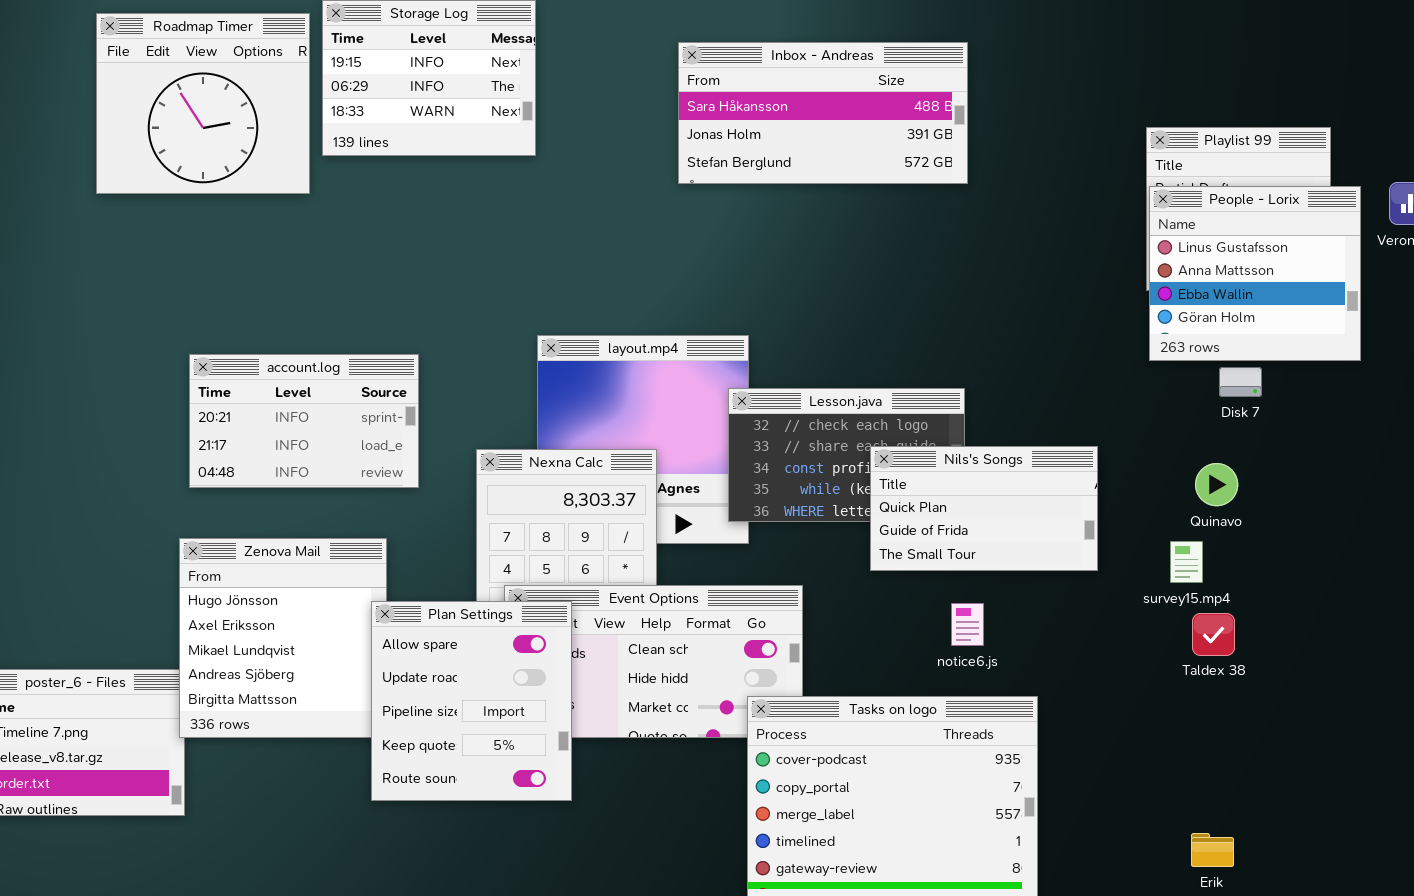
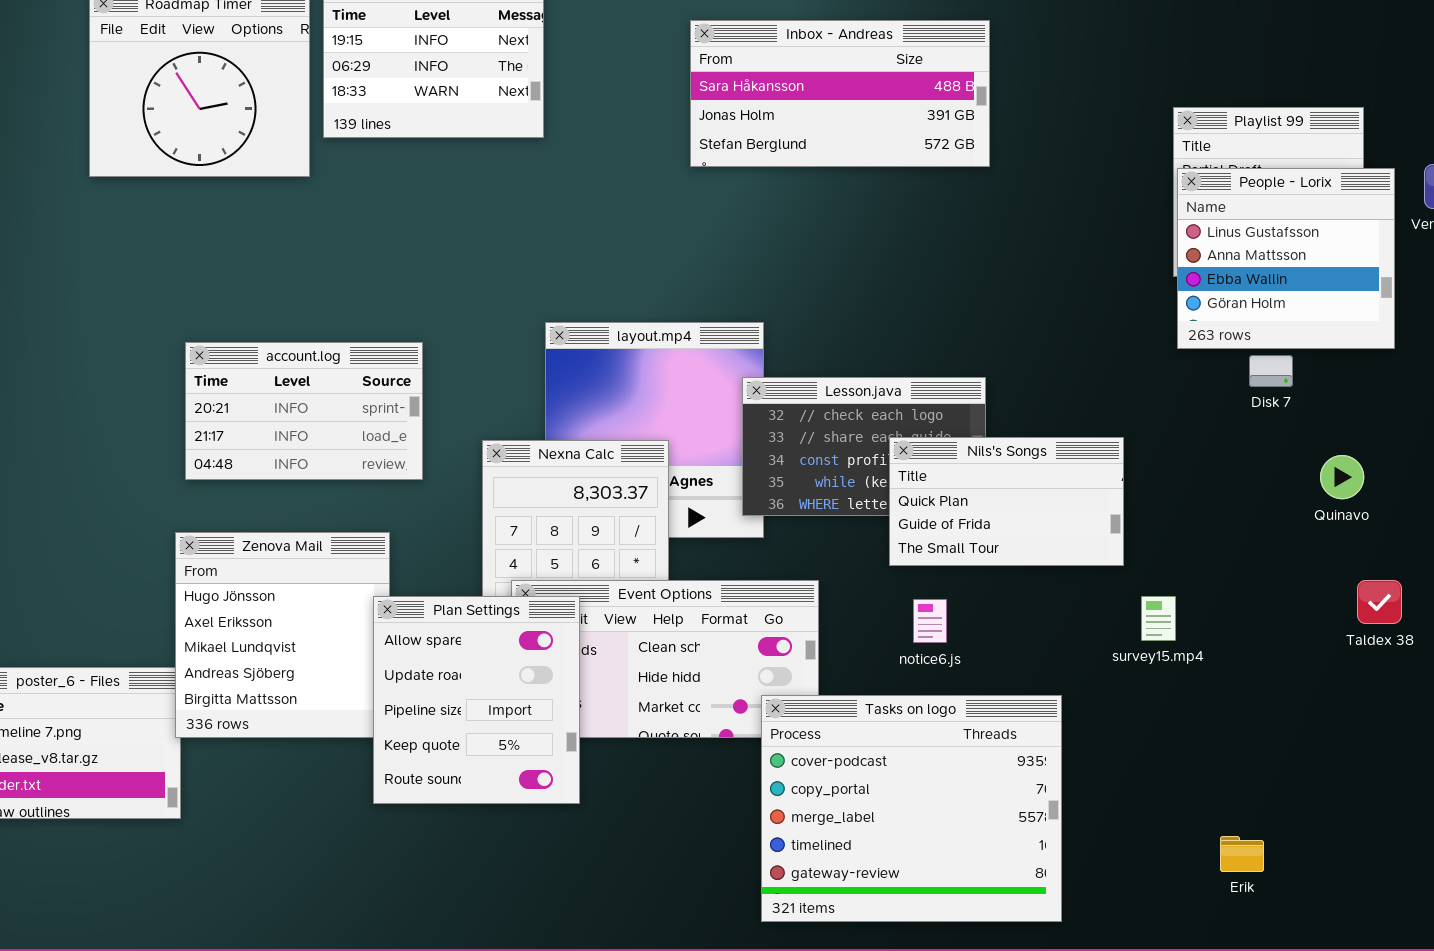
Quinavo: [1195,463,1238,506] -> [1320,455,1364,499], moved
survey15.mp4: [1170,541,1203,583] -> [1141,596,1176,641], moved
notice6.js: [951,603,984,646] -> [913,599,947,643], moved
Taldex 38: [1192,613,1235,656] -> [1357,580,1402,624], moved

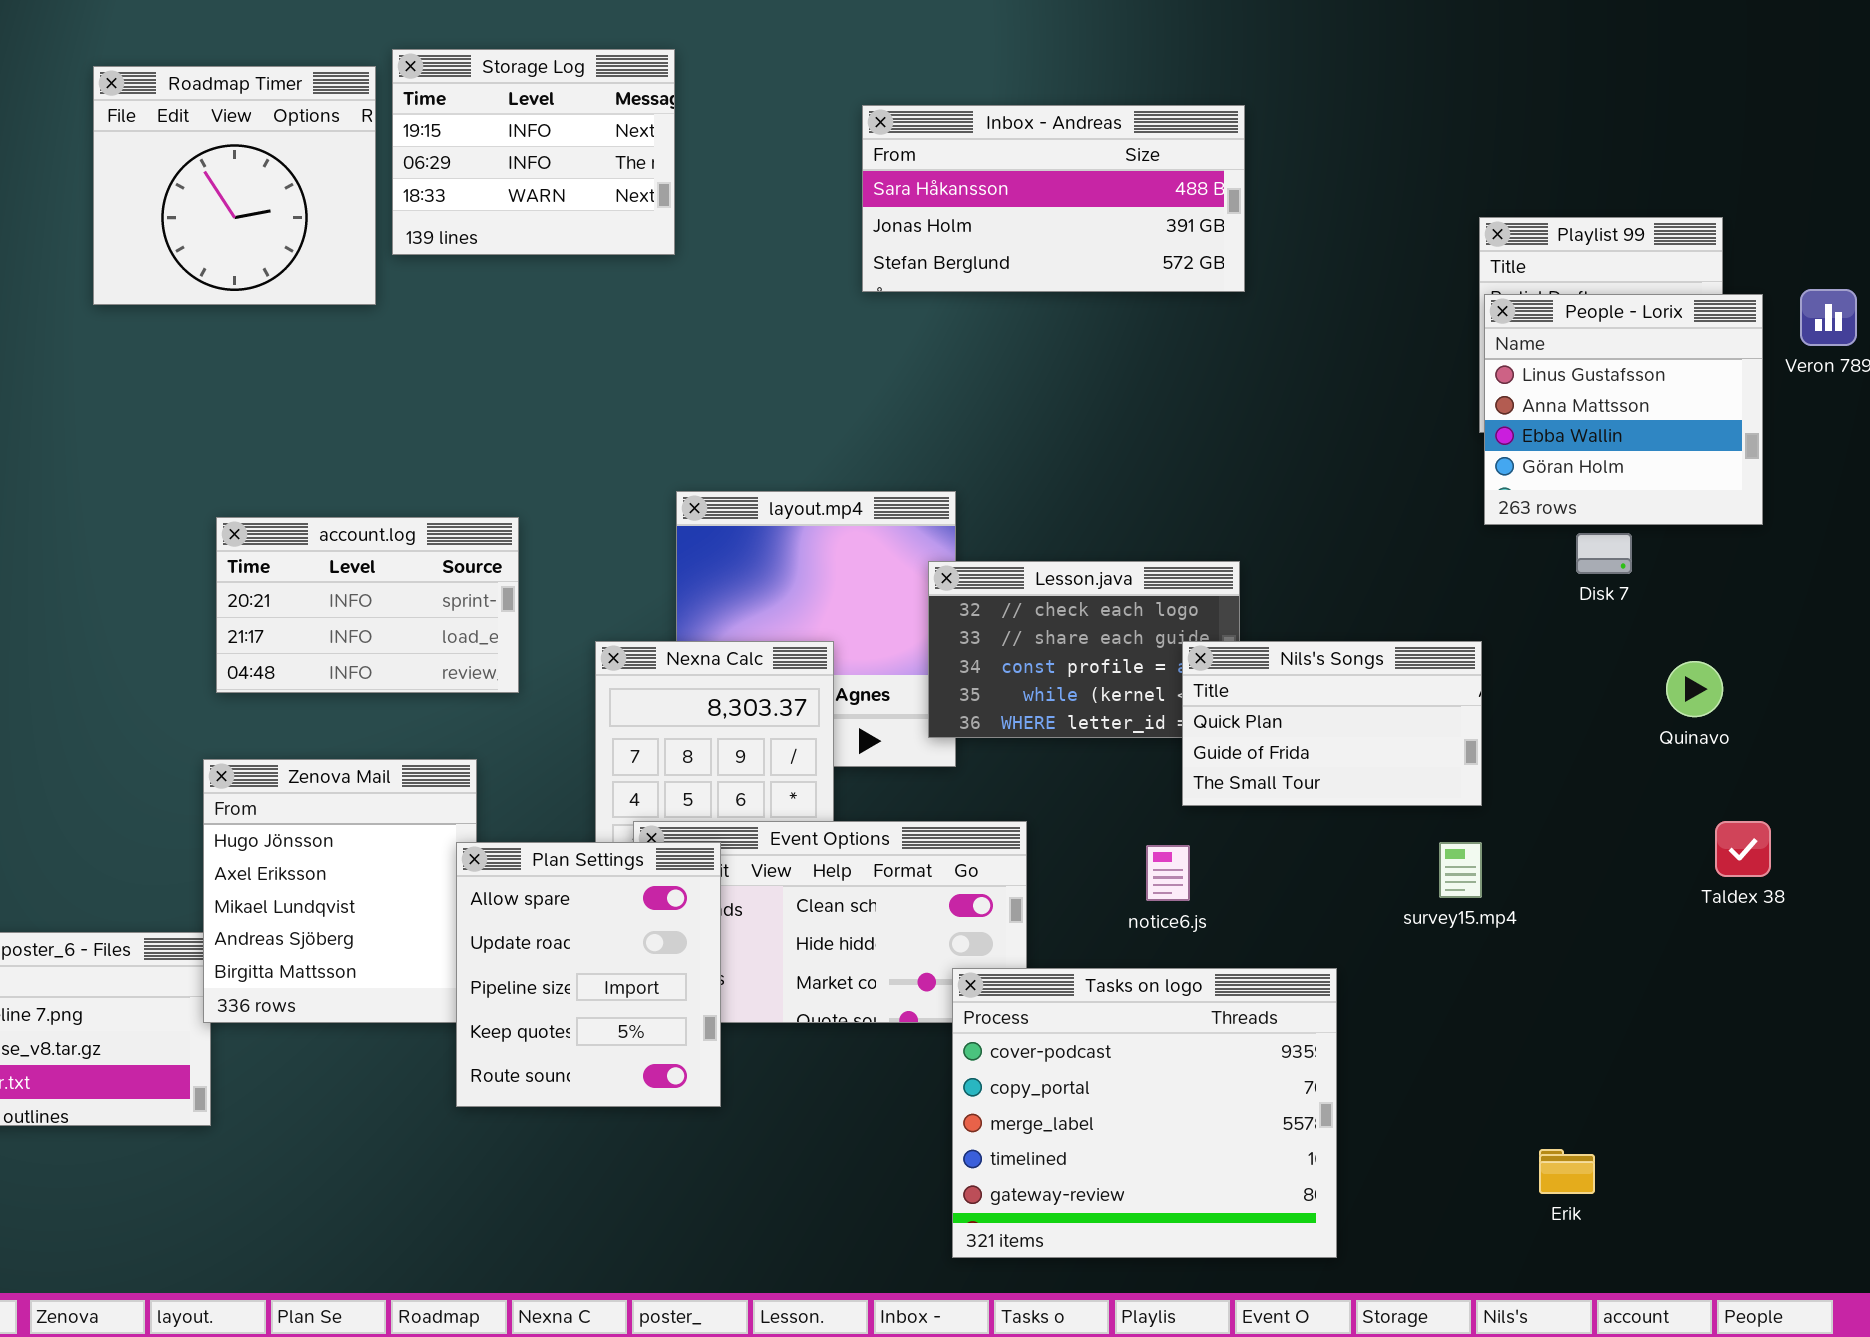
Nils's Songs: [889,437,1124,566] -> [1182,641,1482,806], moved

